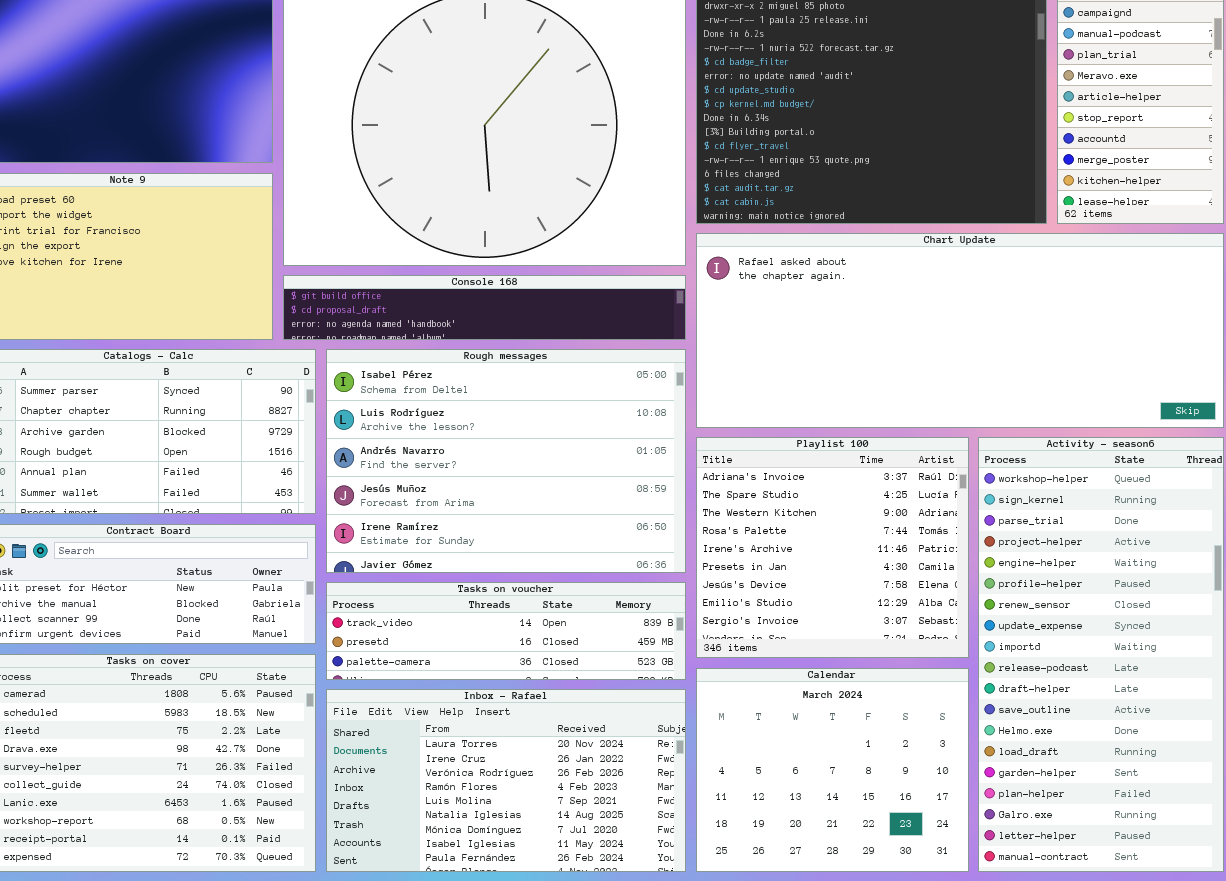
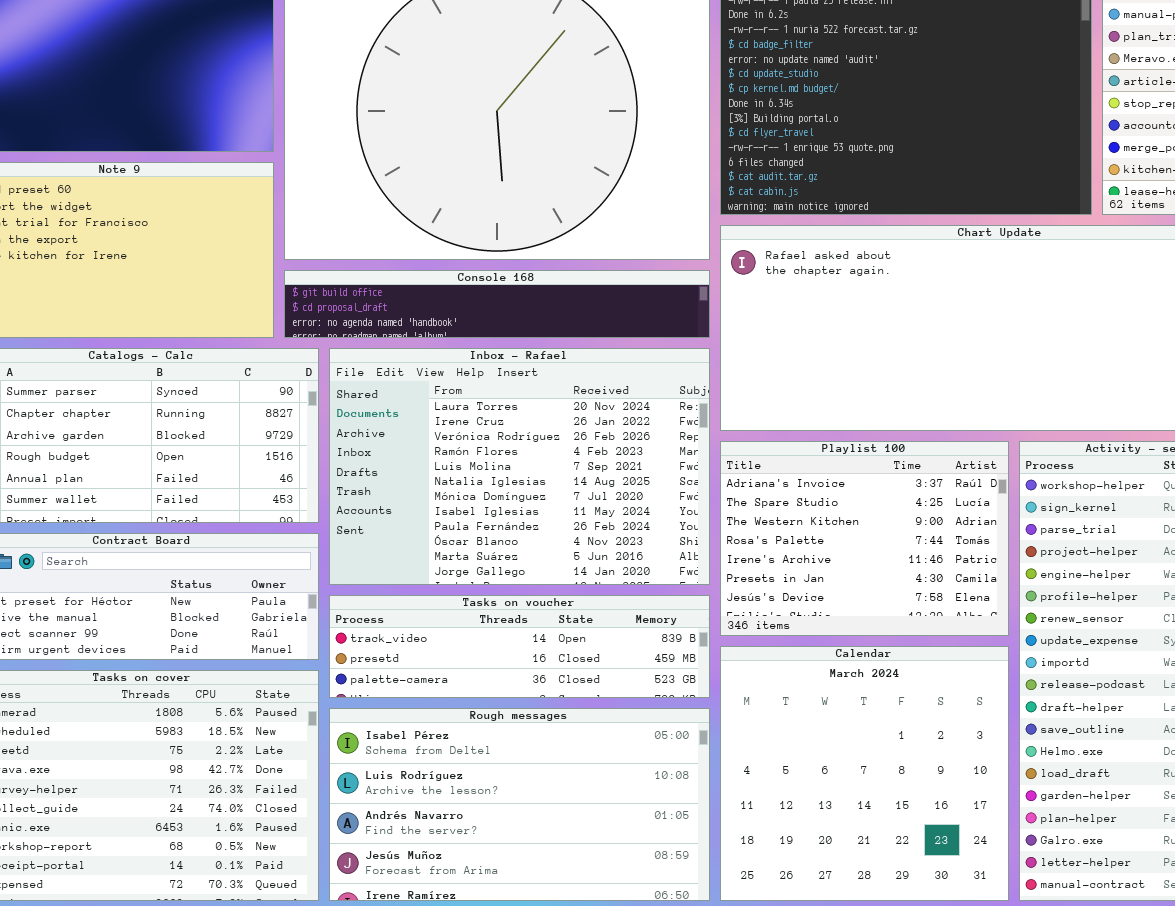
Rough messages: [326,349,686,573] -> [329,708,710,901], moved, resized
Playlist 100: [696,437,969,658] -> [720,441,1009,636], resized
Calendar: [696,668,969,872] -> [720,646,1009,901], resized
Inbox - Rafael: [326,689,686,872] -> [329,348,710,585], moved, resized

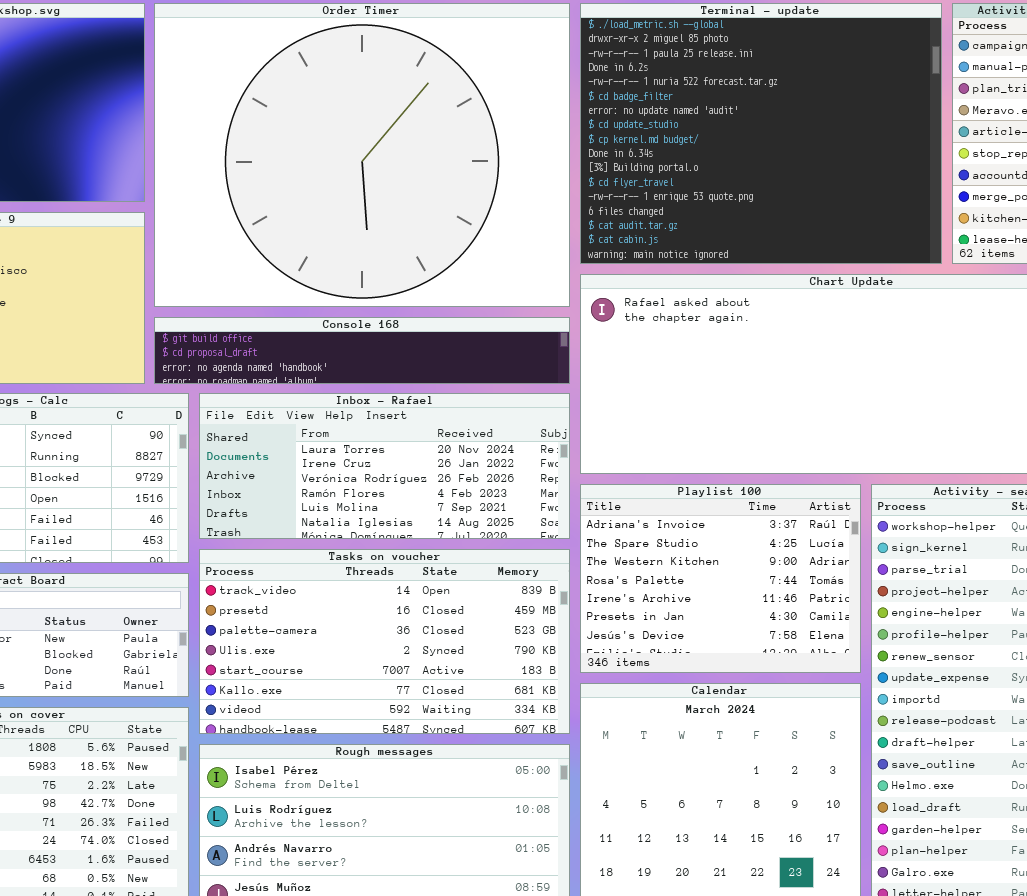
Inbox - Rafael: [329,348,710,585] -> [199,393,570,539], resized
Tasks on voucher: [329,595,710,698] -> [199,549,570,734], resized

